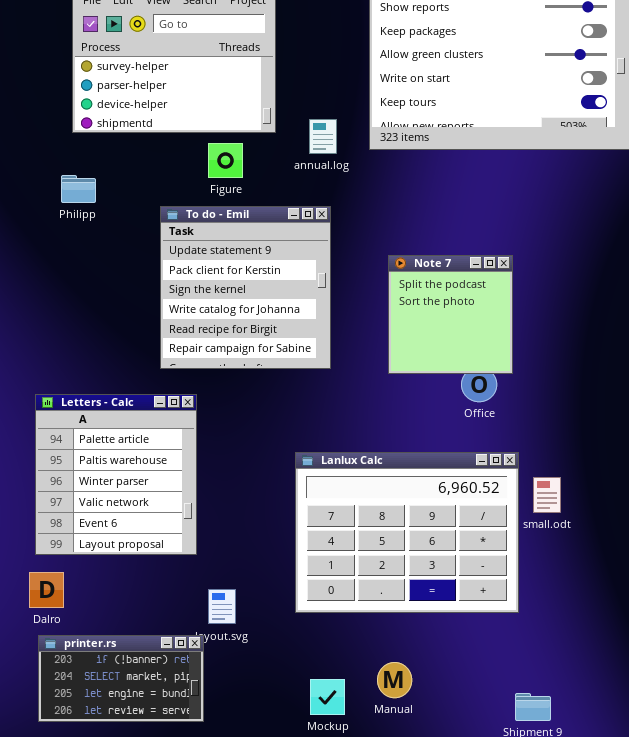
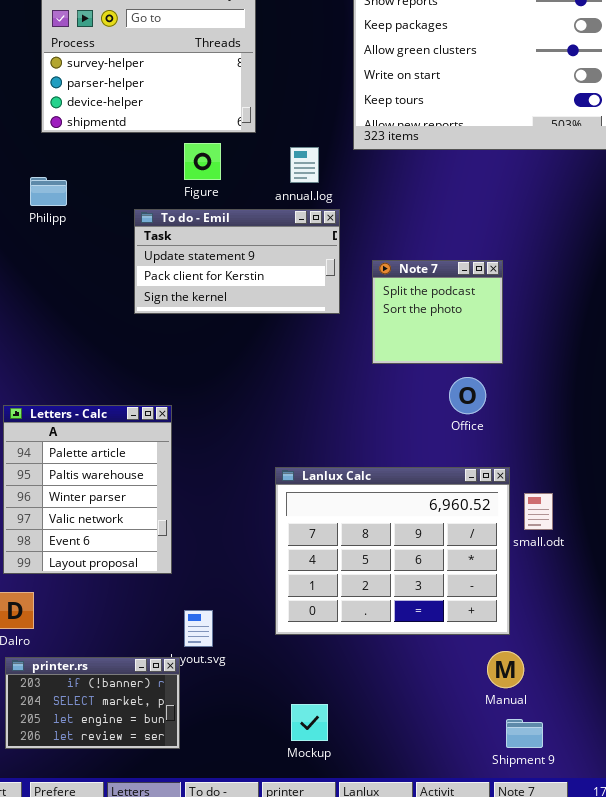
annual.log: [309,119,337,154] -> [290,147,319,183], moved
To do - Emil: [160,206,331,369] -> [134,209,340,314], resized
Note 7: [388,255,513,374] -> [372,260,503,364], resized
Manual: [377,662,412,698] -> [487,651,524,688], moved

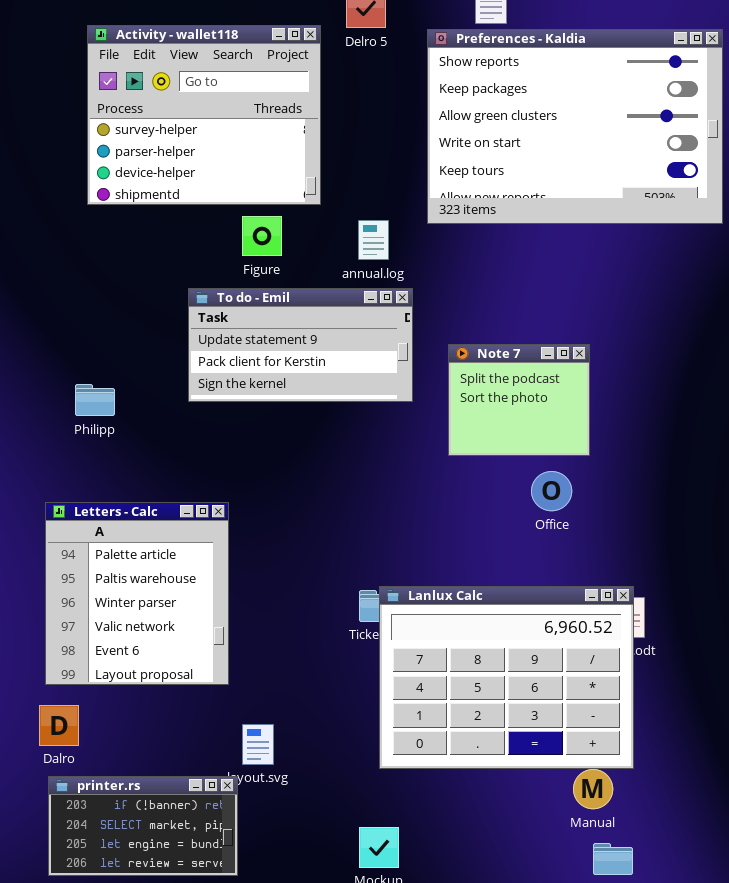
Philipp: [30,177,67,206] -> [75,384,115,416], moved
Lanlux Calc: [275,467,510,635] -> [379,586,634,769], moved

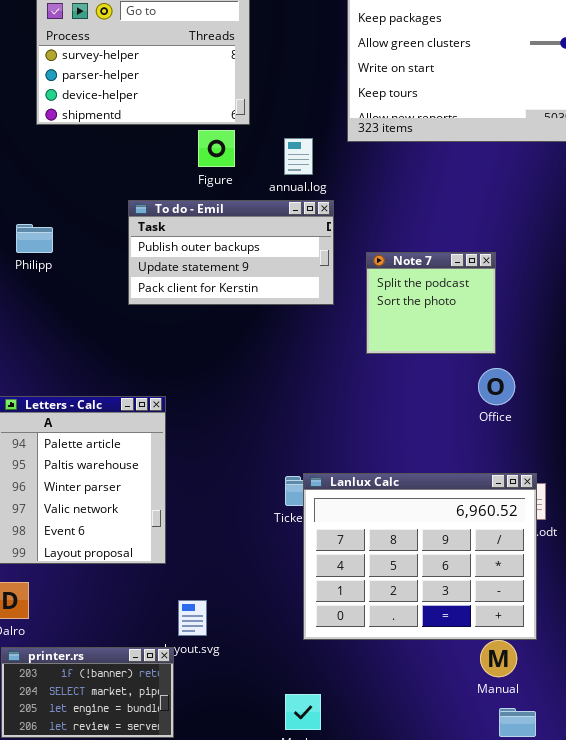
Figure: [242,216,282,256] -> [198,130,235,167], moved
To do - Emil: [188,288,413,402] -> [128,200,334,305], scrolled up 1 row
Philipp: [75,384,115,416] -> [16,224,53,253], moved
Office: [531,471,572,511] -> [478,368,515,405], moved

